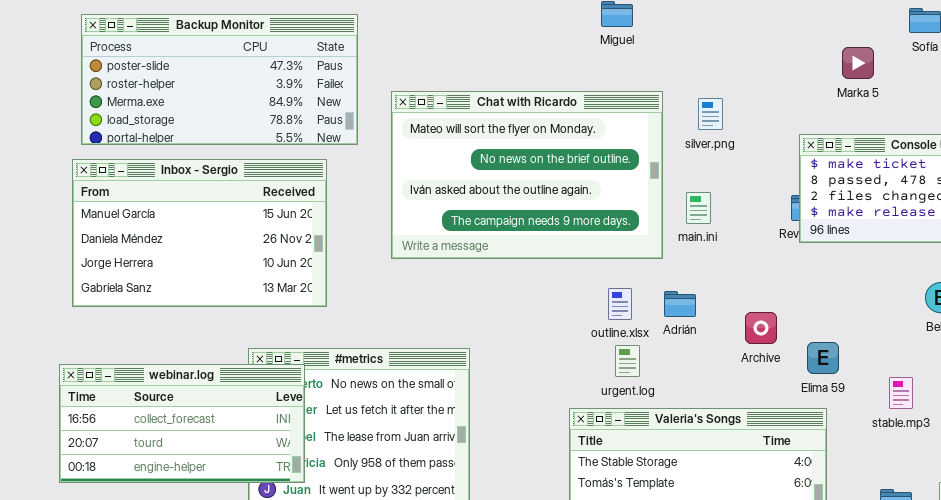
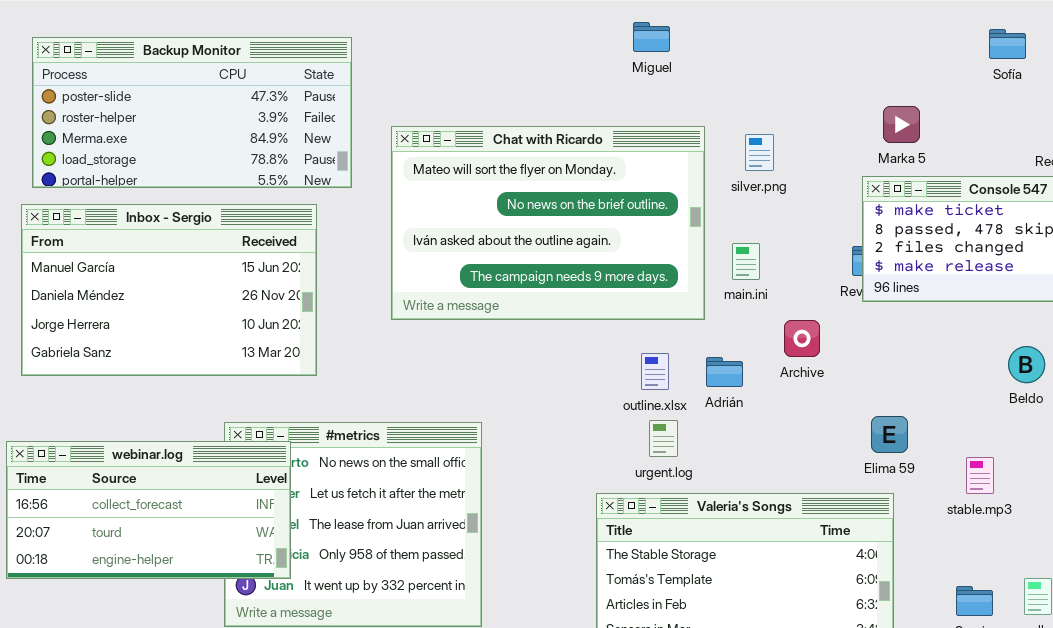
Marka 5: [842,47,874,79] -> [883,106,920,143], moved
Archive: [745,312,777,344] -> [784,320,820,357], moved

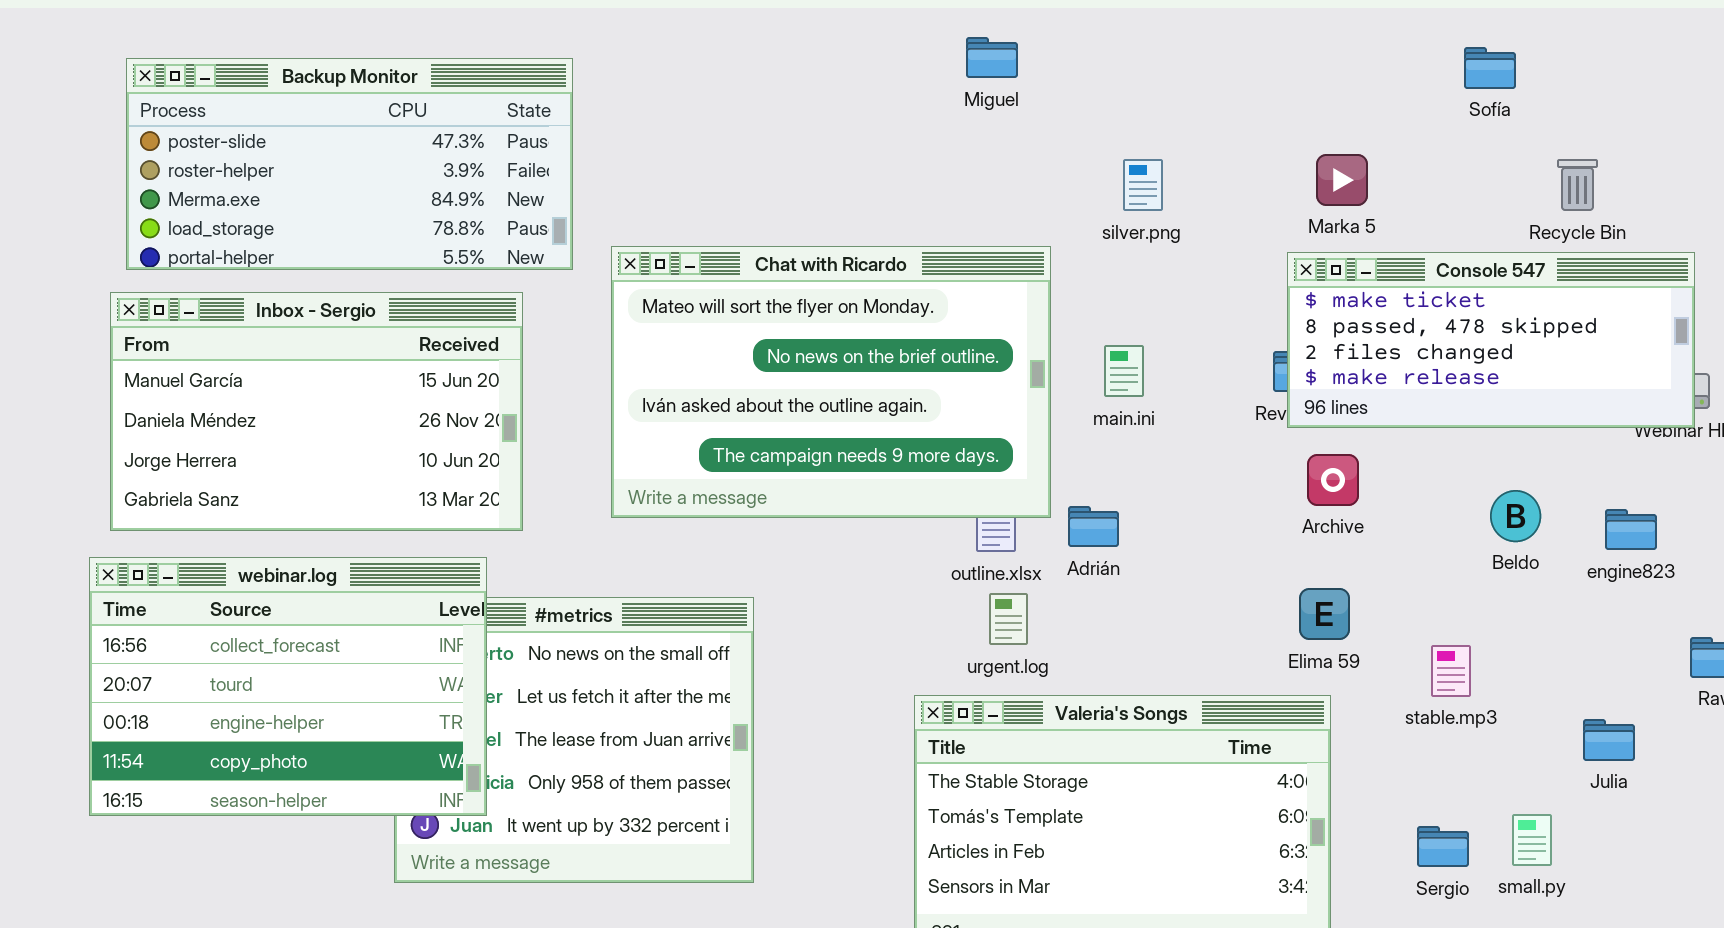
Chat with Ricardo: [391,126,705,320] -> [611,246,1051,518], moved
silver.png: [745,134,774,171] -> [1123,159,1163,211], moved
Archive: [784,320,820,357] -> [1307,454,1359,506], moved
webinar.log: [6,441,291,579] -> [89,557,487,816], resized

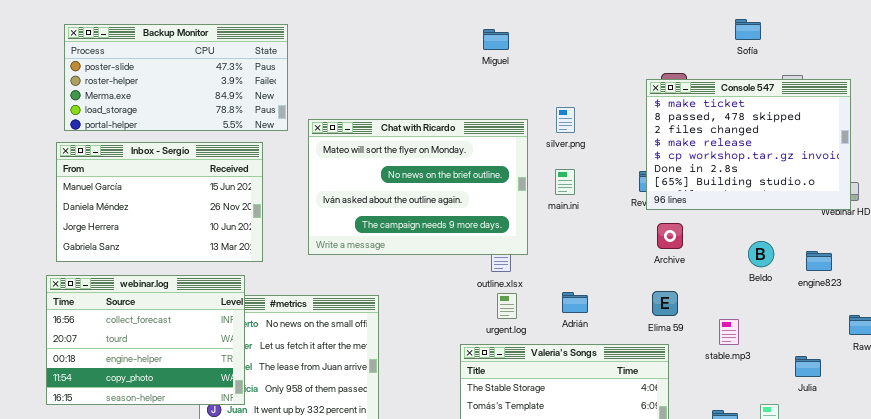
Miguel: [966,37,1018,78] -> [483,29,509,50], moved
silver.png: [1123,159,1163,211] -> [556,107,575,133], moved
Console 547: [1287,252,1695,428] -> [646,79,851,210], resized
Adrián: [1068,506,1119,547] -> [562,292,588,313], moved

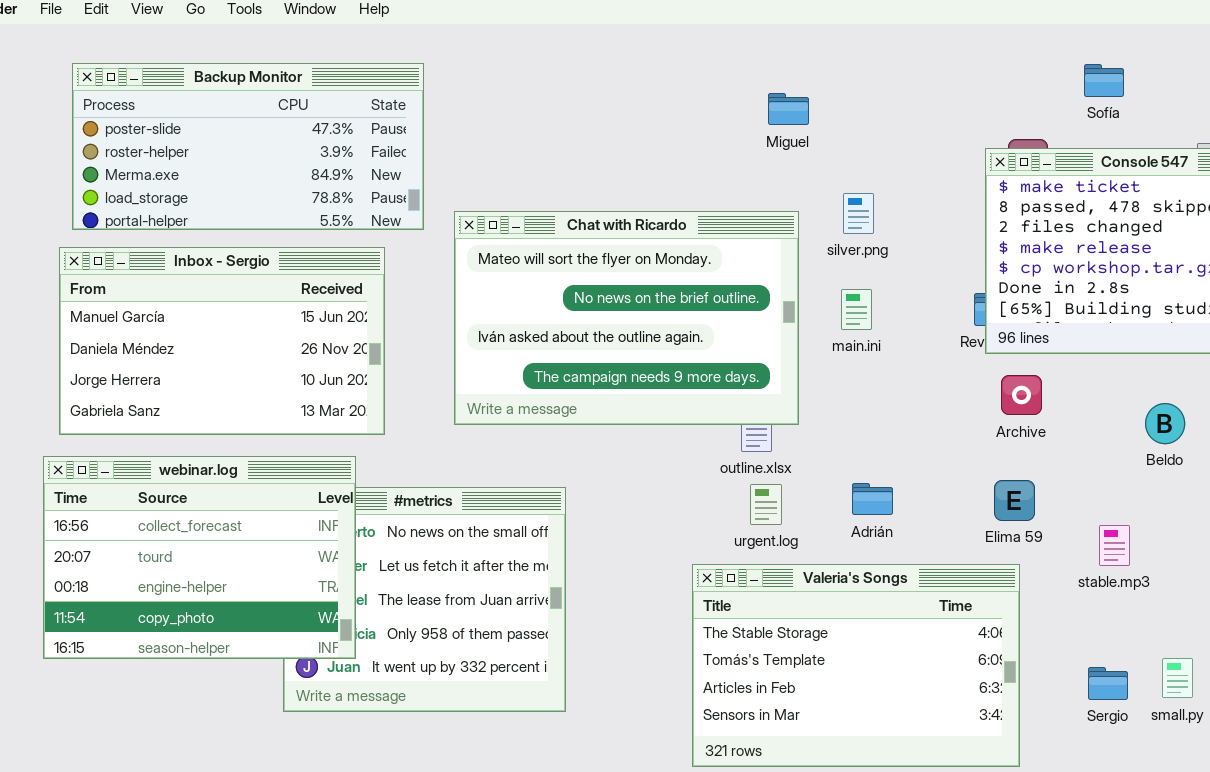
Sofía: [735,19,761,40] -> [1084,64,1124,97], moved
Miguel: [483,29,509,50] -> [768,93,809,125], moved

